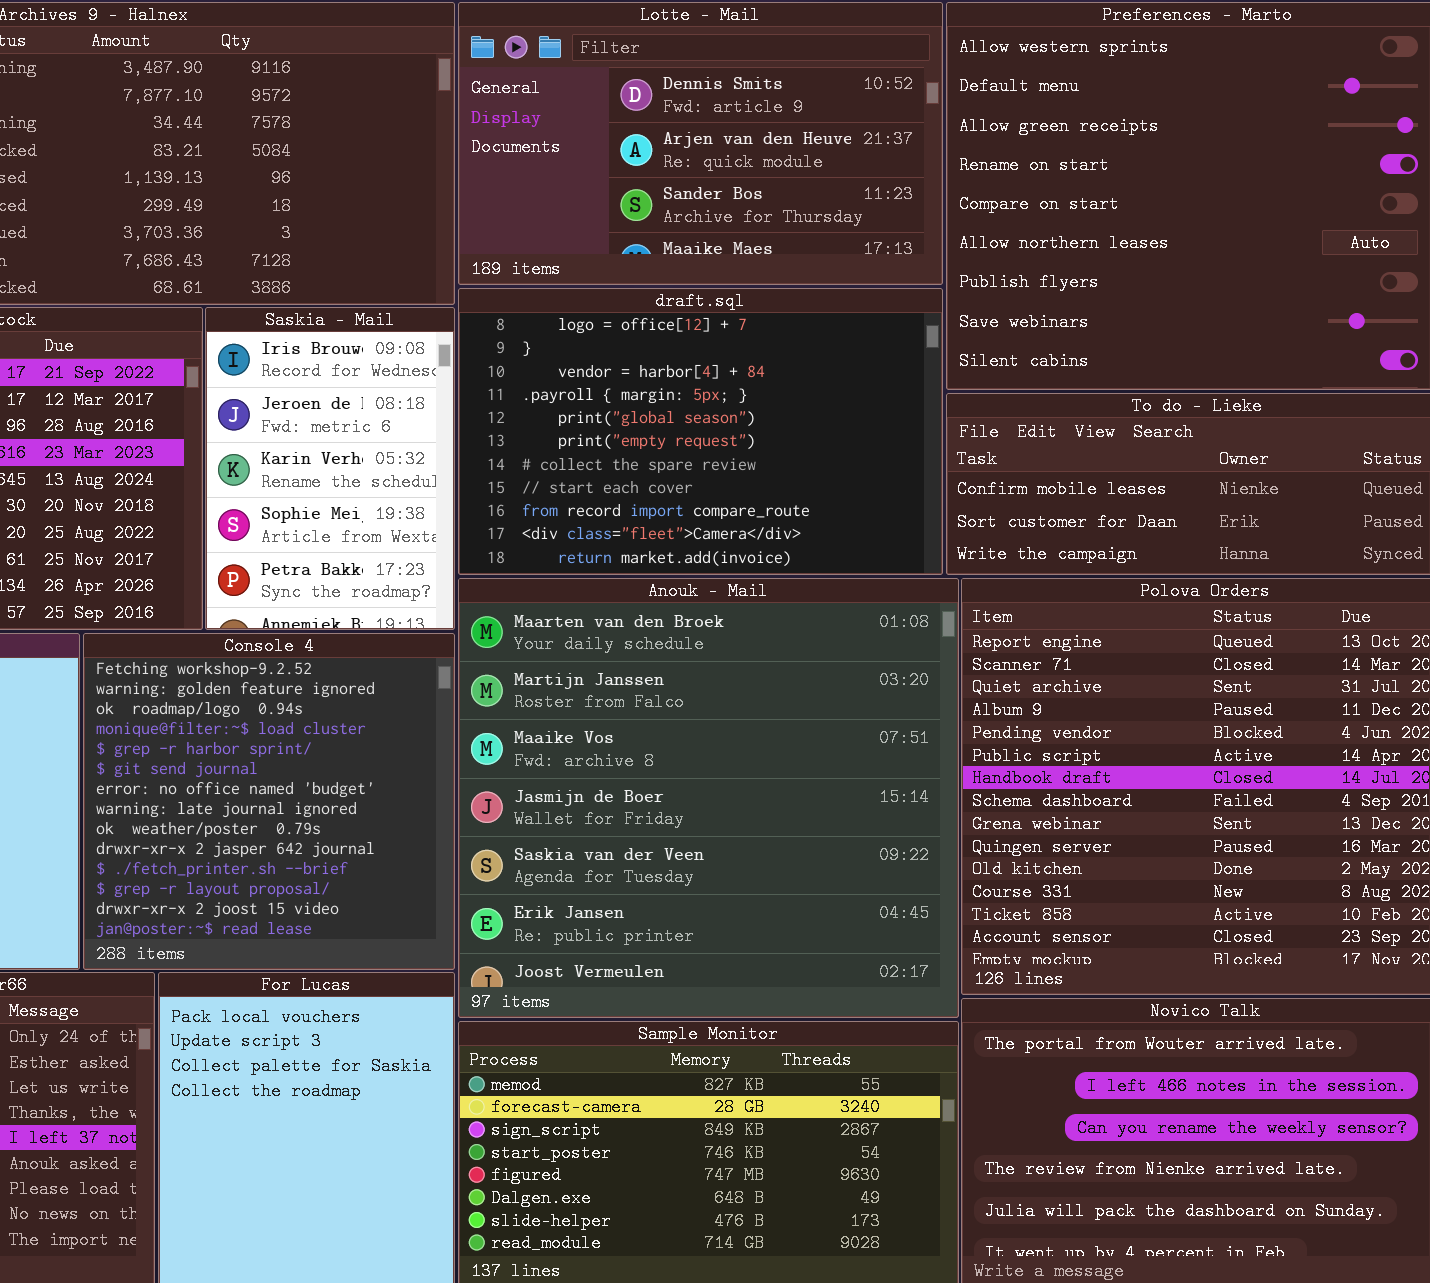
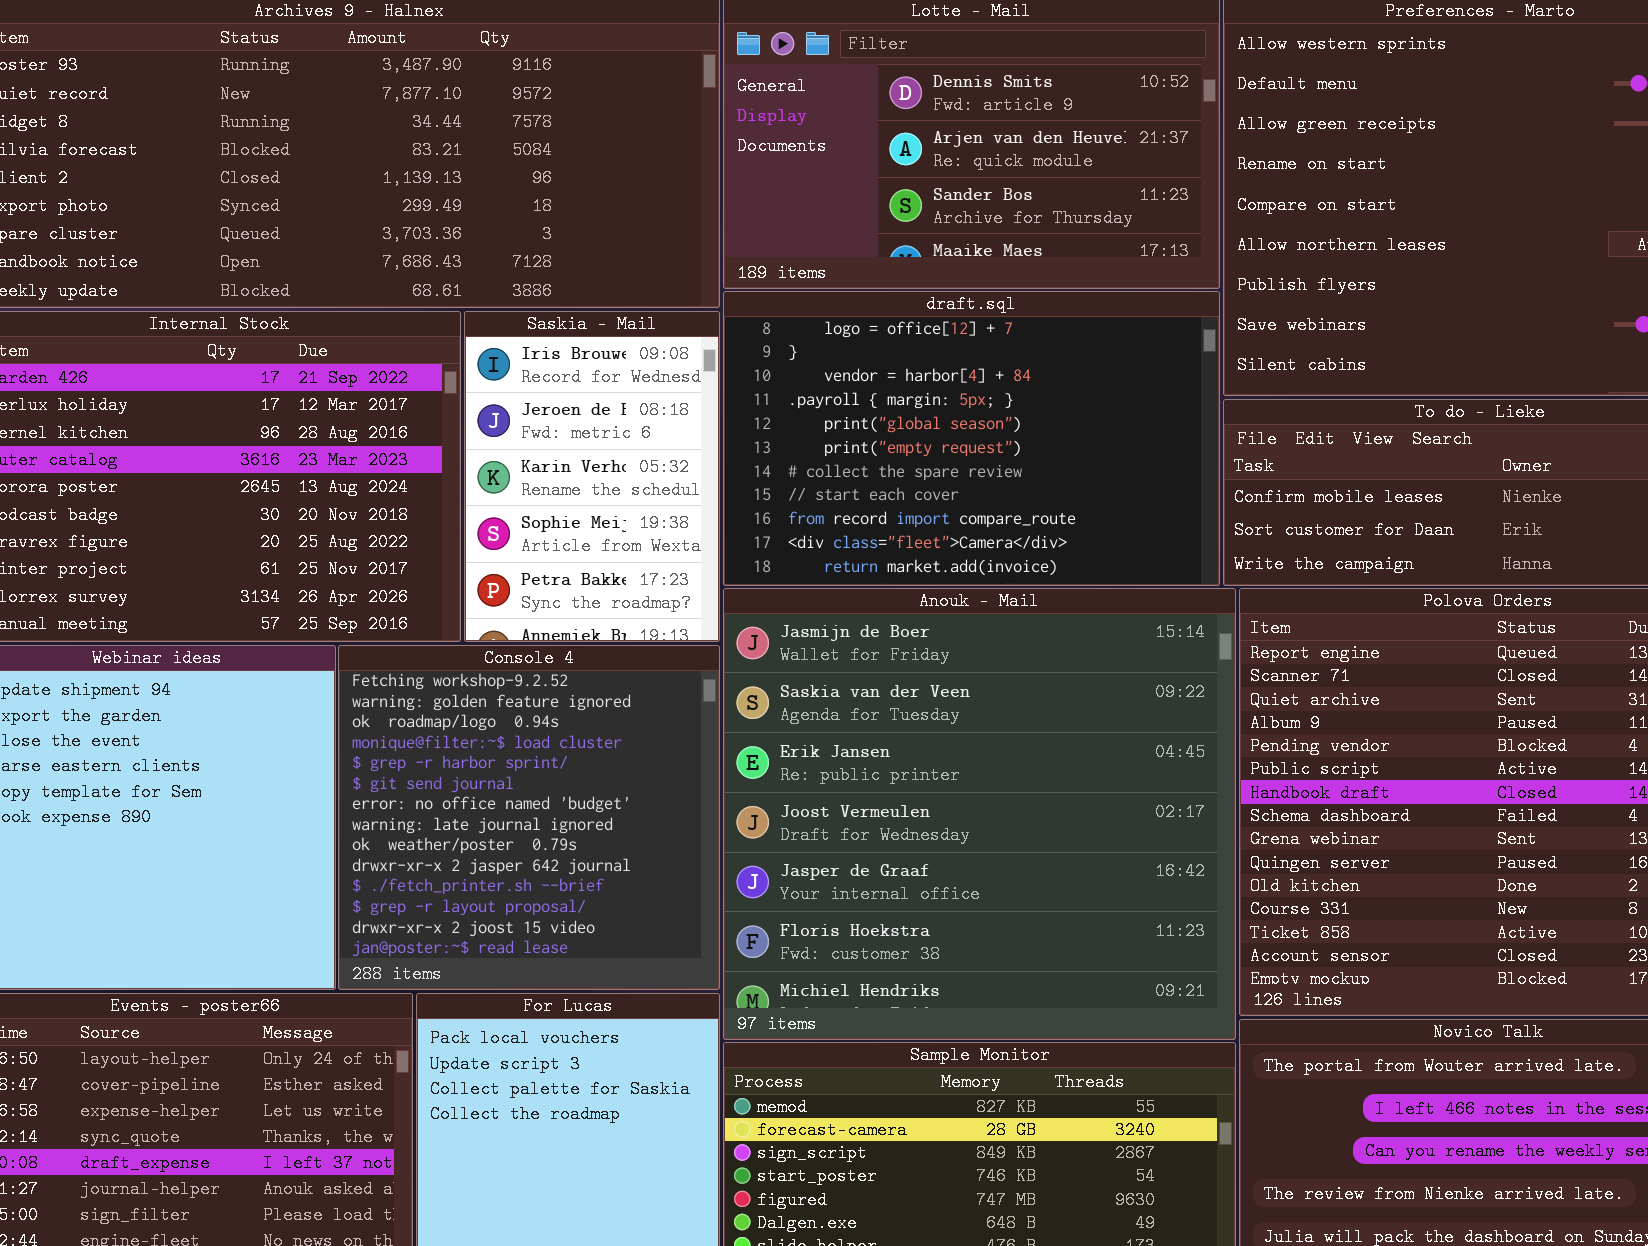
Anouk - Mail: [458,578,959,1018] -> [723,588,1236,1040], scrolled down 3 rows

